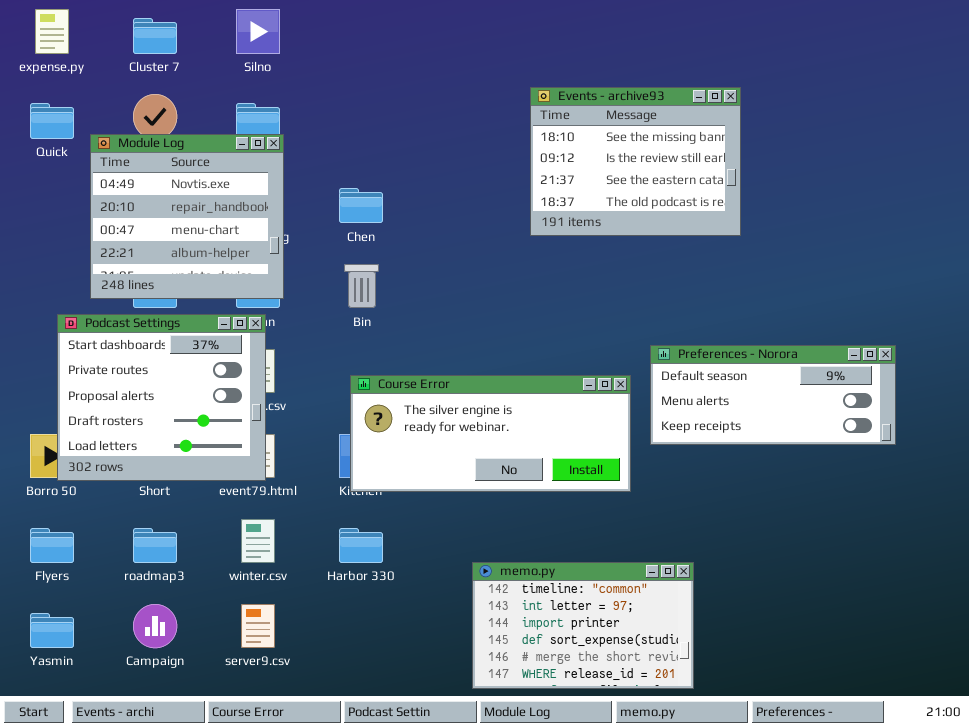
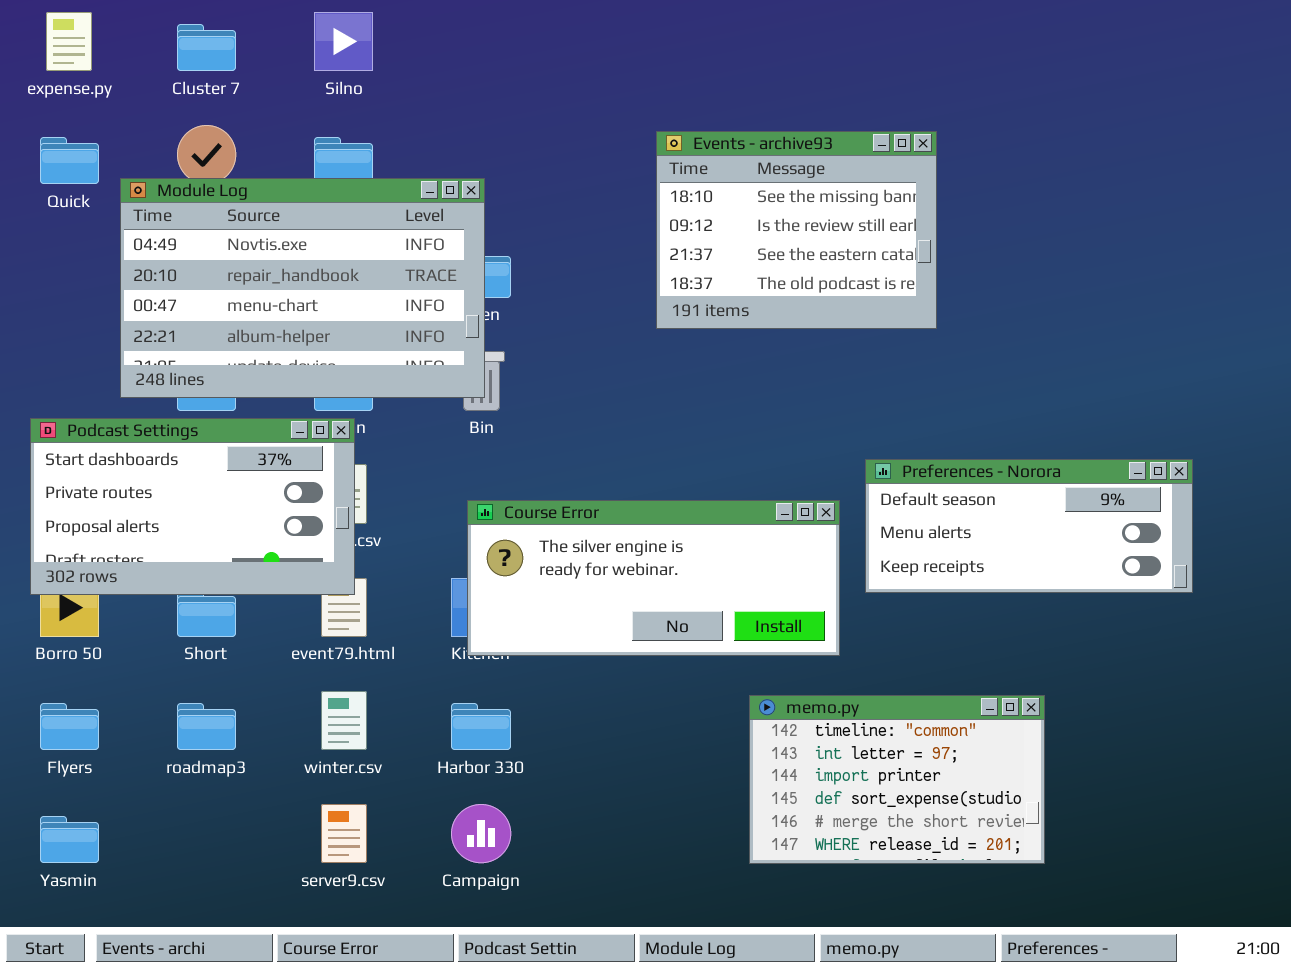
Events - archive93: [530,87,741,236] -> [656,131,937,329], moved
Module Log: [90,134,284,299] -> [120,178,485,398], resized
Podcast Settings: [57,314,266,481] -> [30,418,355,595], resized
memo.py: [472,562,694,689] -> [749,695,1045,864], moved
Campaign: [133,604,177,648] -> [451,804,511,863], moved

